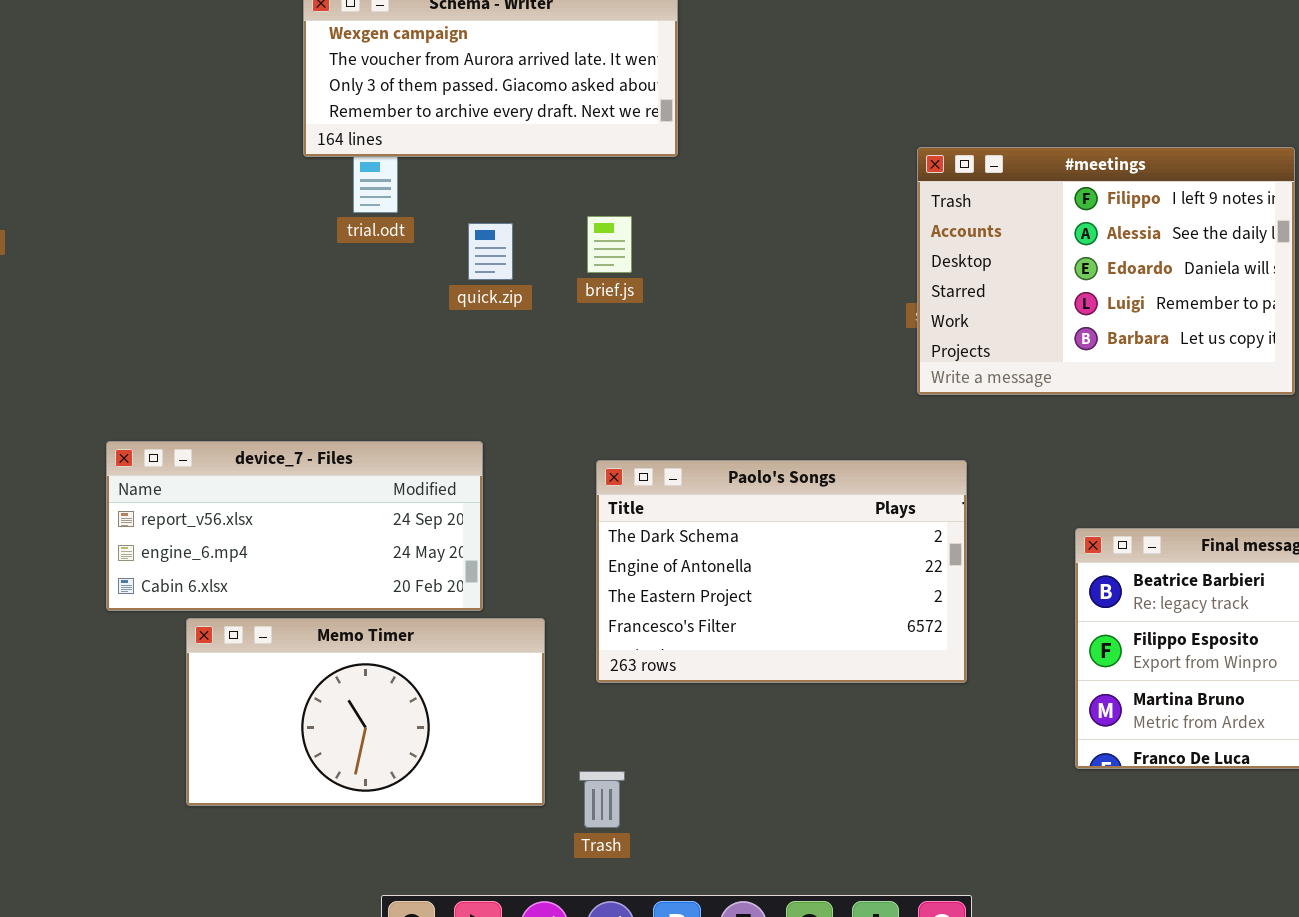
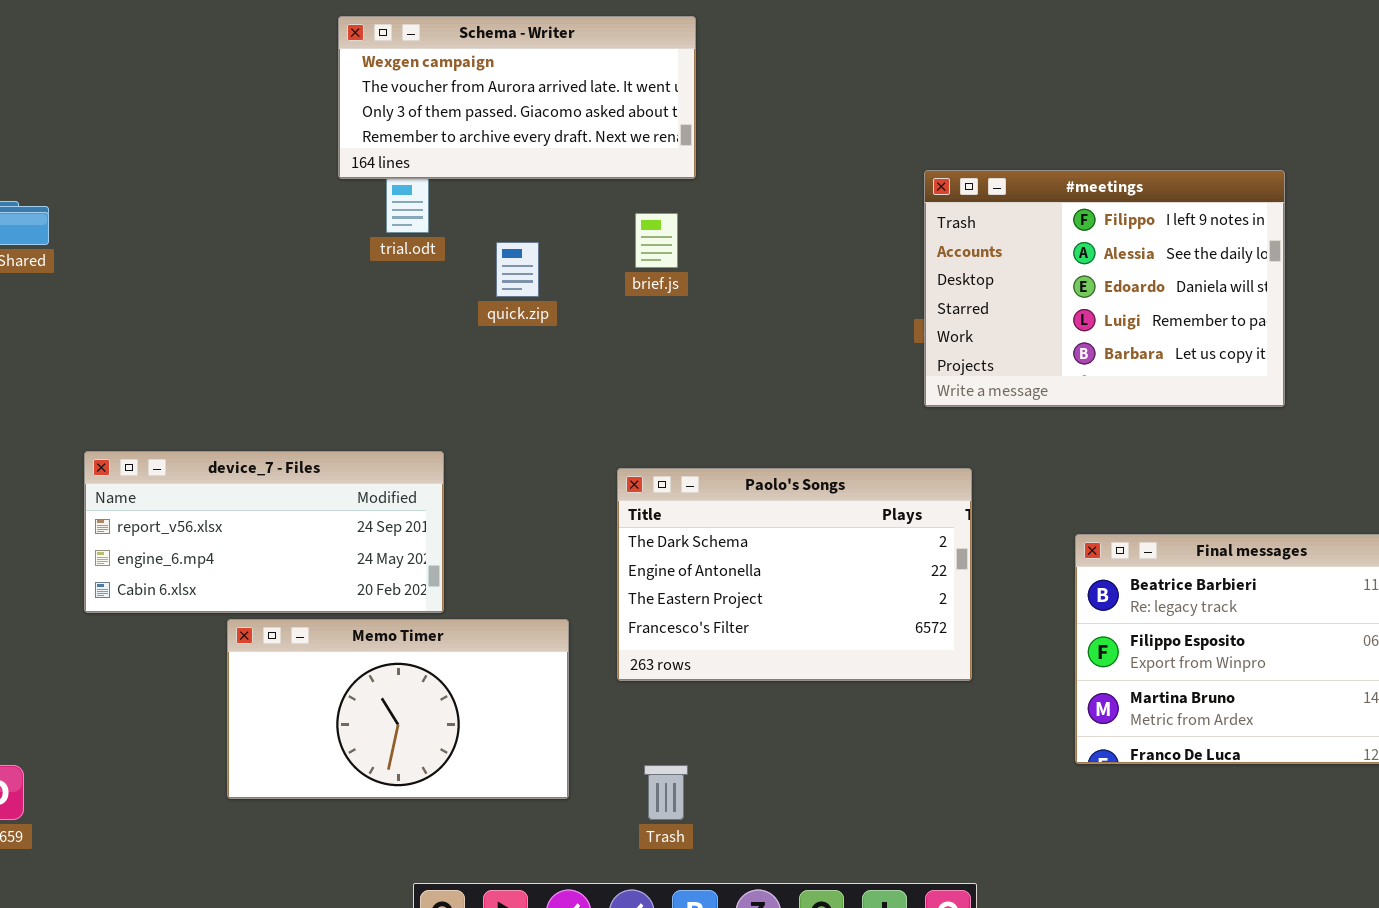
brief.js: [587,216,632,273] -> [635,213,678,268], moved
device_7 - Files: [106,441,483,611] -> [84,451,444,613], moved
Trash: [579,771,625,828] -> [644,765,688,820], moved

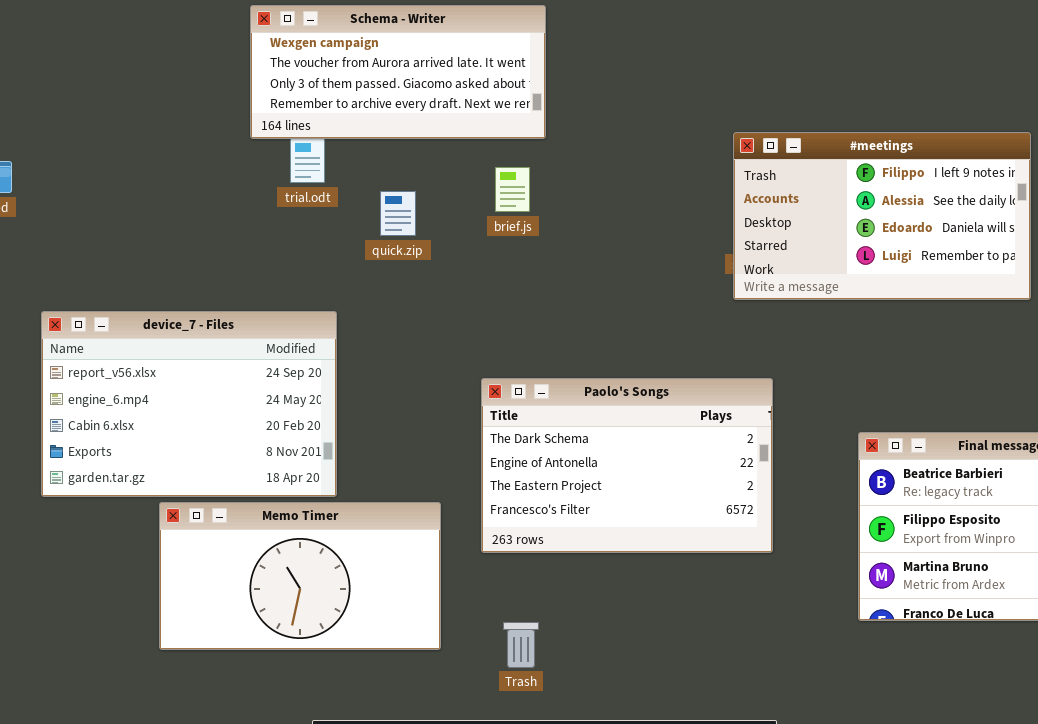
#meetings: [924,170,1285,407] -> [733,132,1031,300], resized
device_7 - Files: [84,451,444,613] -> [41,311,337,497], resized

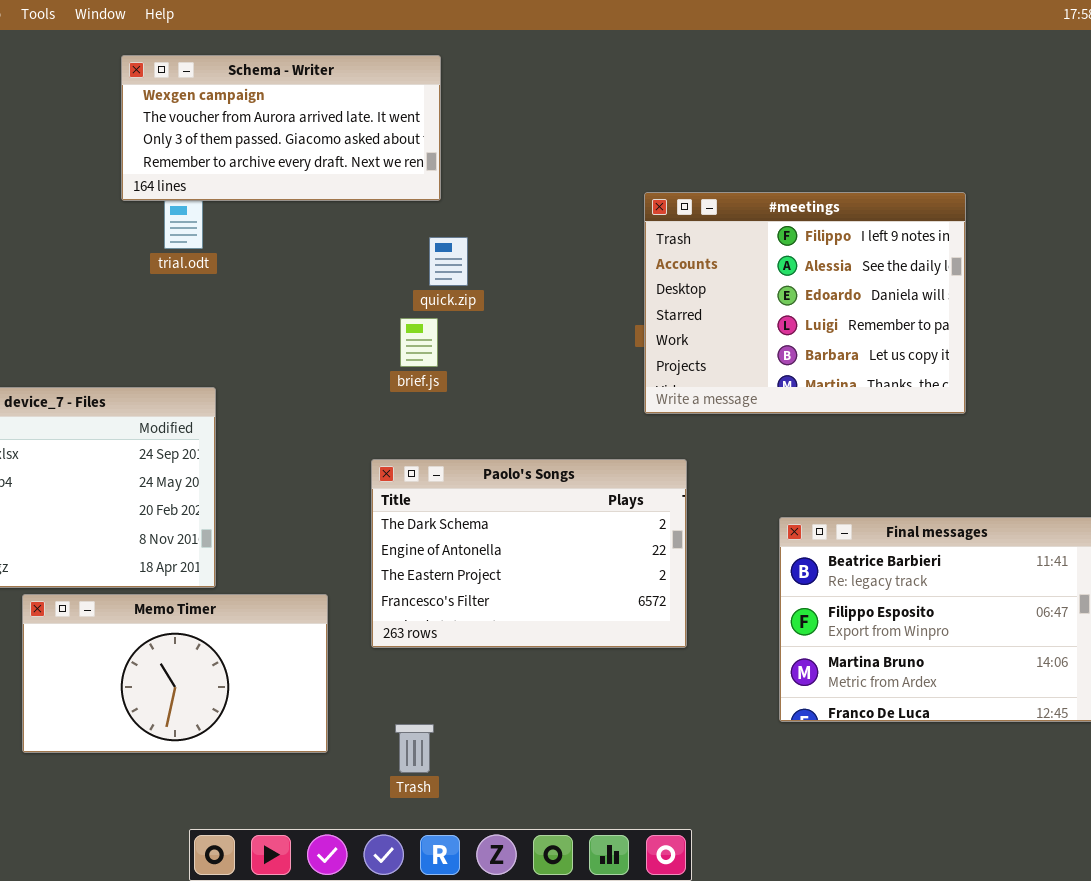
#meetings: [733,132,1031,300] -> [644,192,966,414], resized
brief.js: [495,167,530,212] -> [400,318,438,367], moved
quick.zip: [380,191,416,236] -> [429,237,468,286], moved

